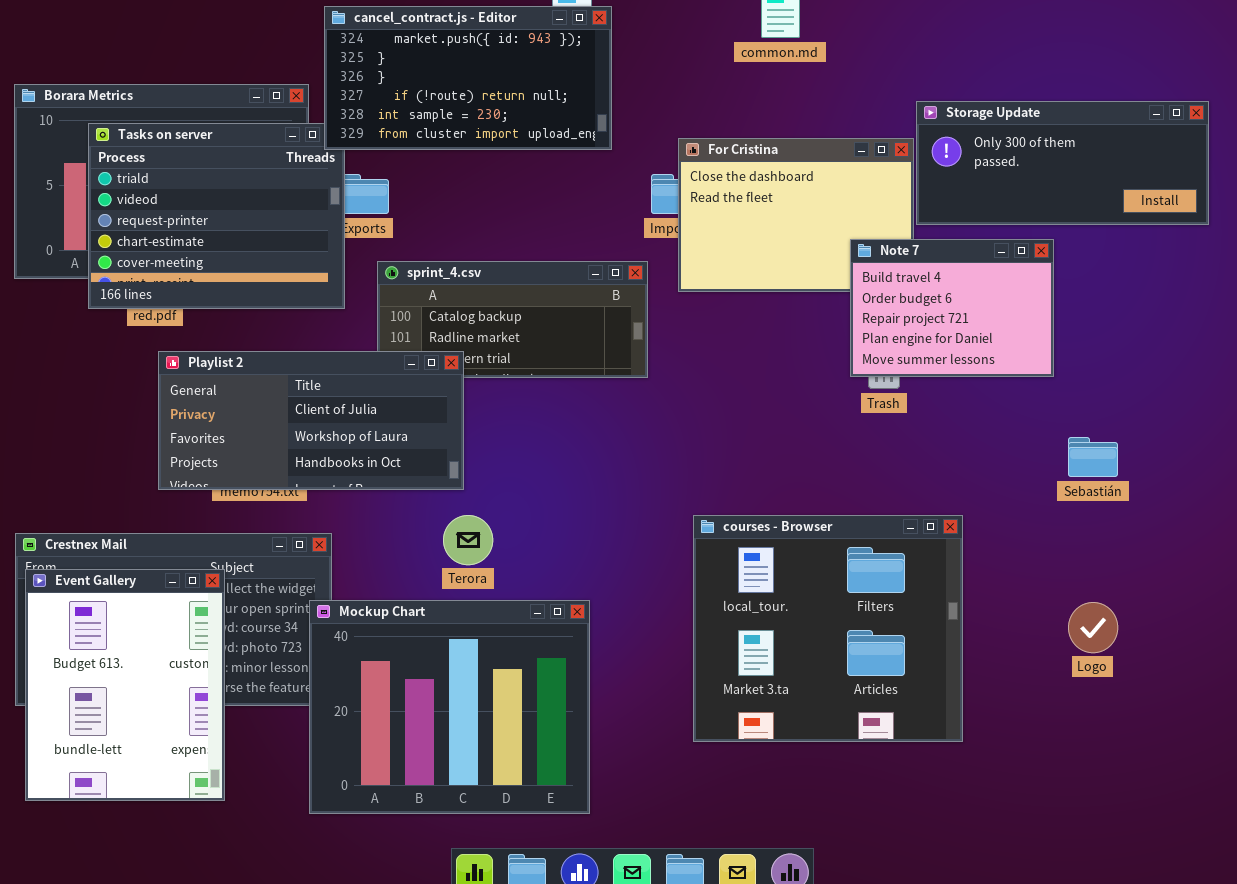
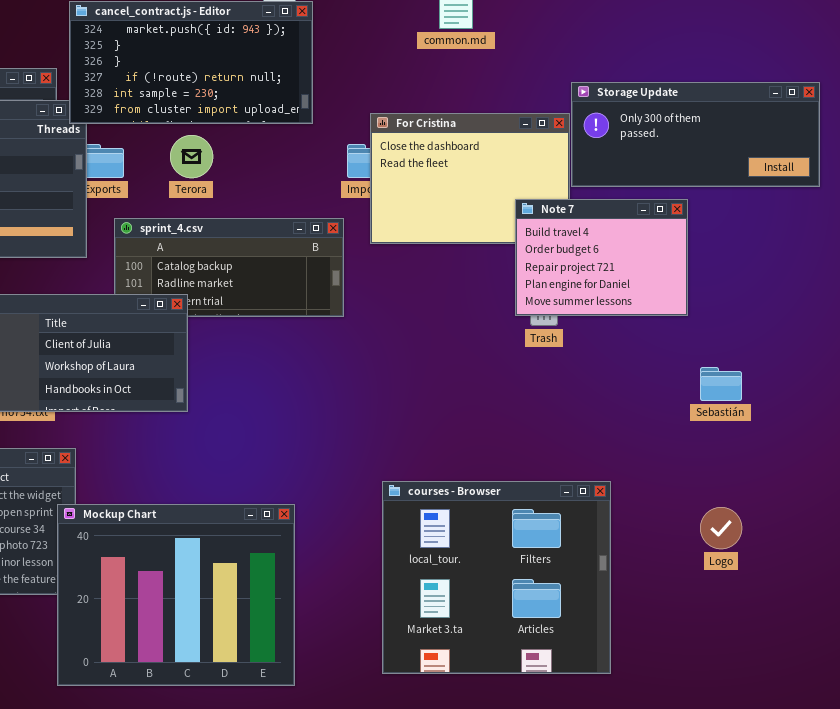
Terora: [443,515,493,565] -> [170,135,213,178], moved
courses - Browser: [693,515,963,742] -> [382,481,611,674], moved

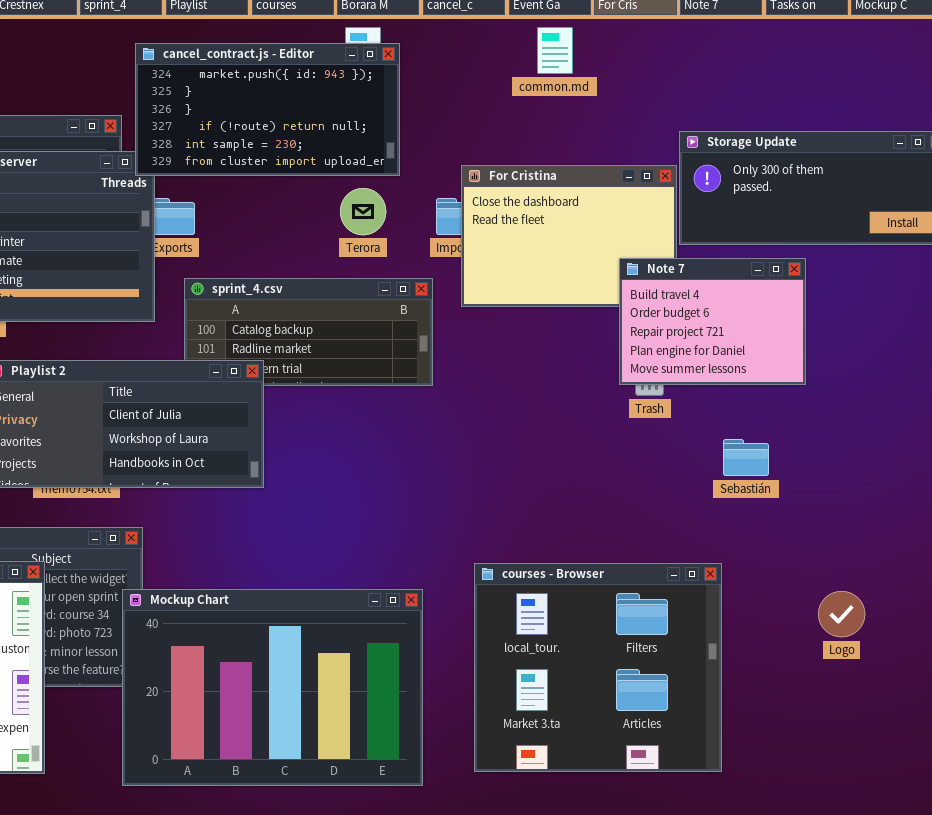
Terora: [170,135,213,178] -> [340,188,386,235], moved
Sebastián: [700,367,742,401] -> [723,439,769,476], moved
Mockup Chart: [57,504,295,686] -> [122,589,423,786], resized

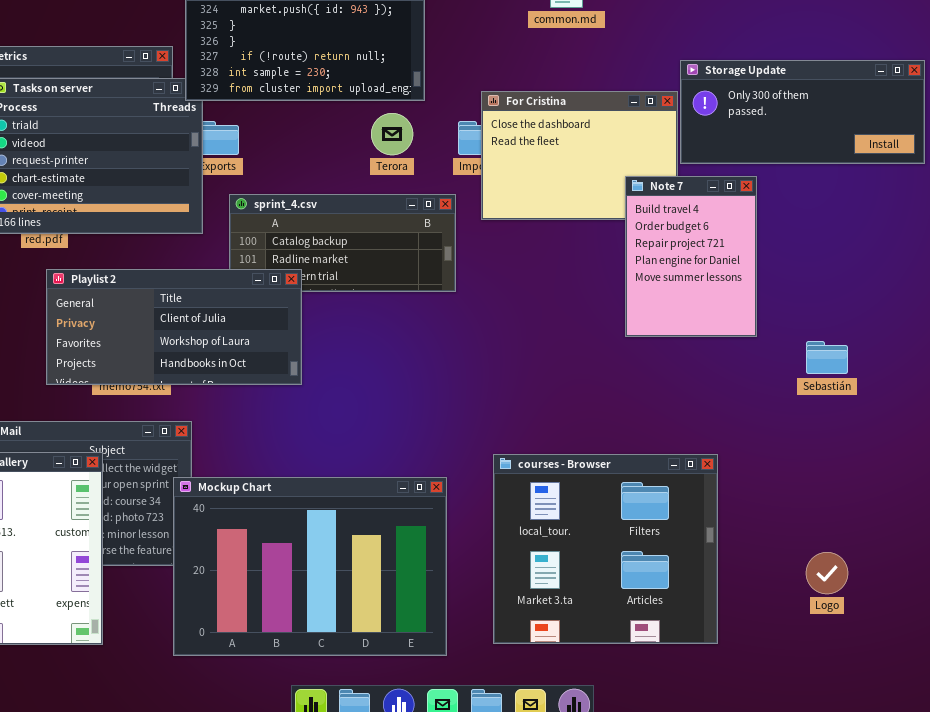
Note 7: [619,258,806,385] -> [625,176,757,337], resized
Sebastián: [723,439,769,476] -> [806,341,848,374], moved
Logo: [818,591,865,637] -> [806,552,848,594], moved

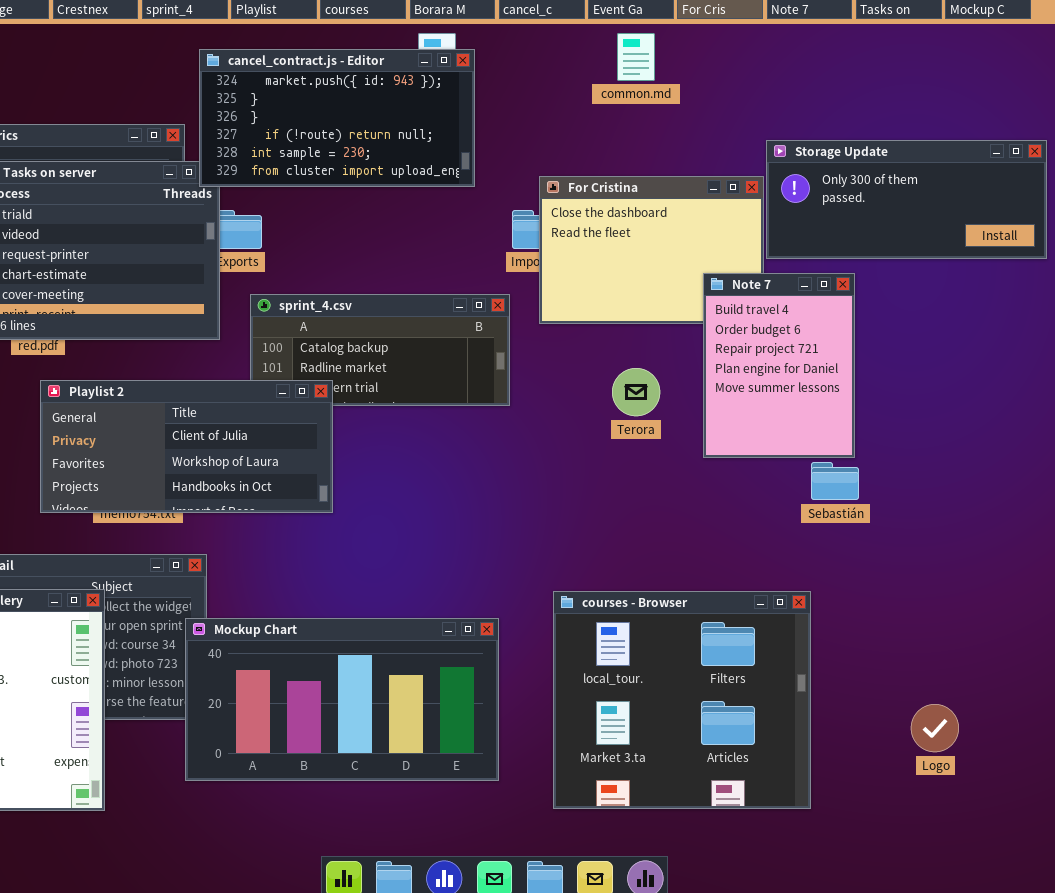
Terora: [371,113,413,155] -> [612,368,660,416], moved
Sebastián: [806,341,848,374] -> [811,462,859,500], moved
Mockup Chart: [173,477,447,656] -> [185,618,499,781], resized

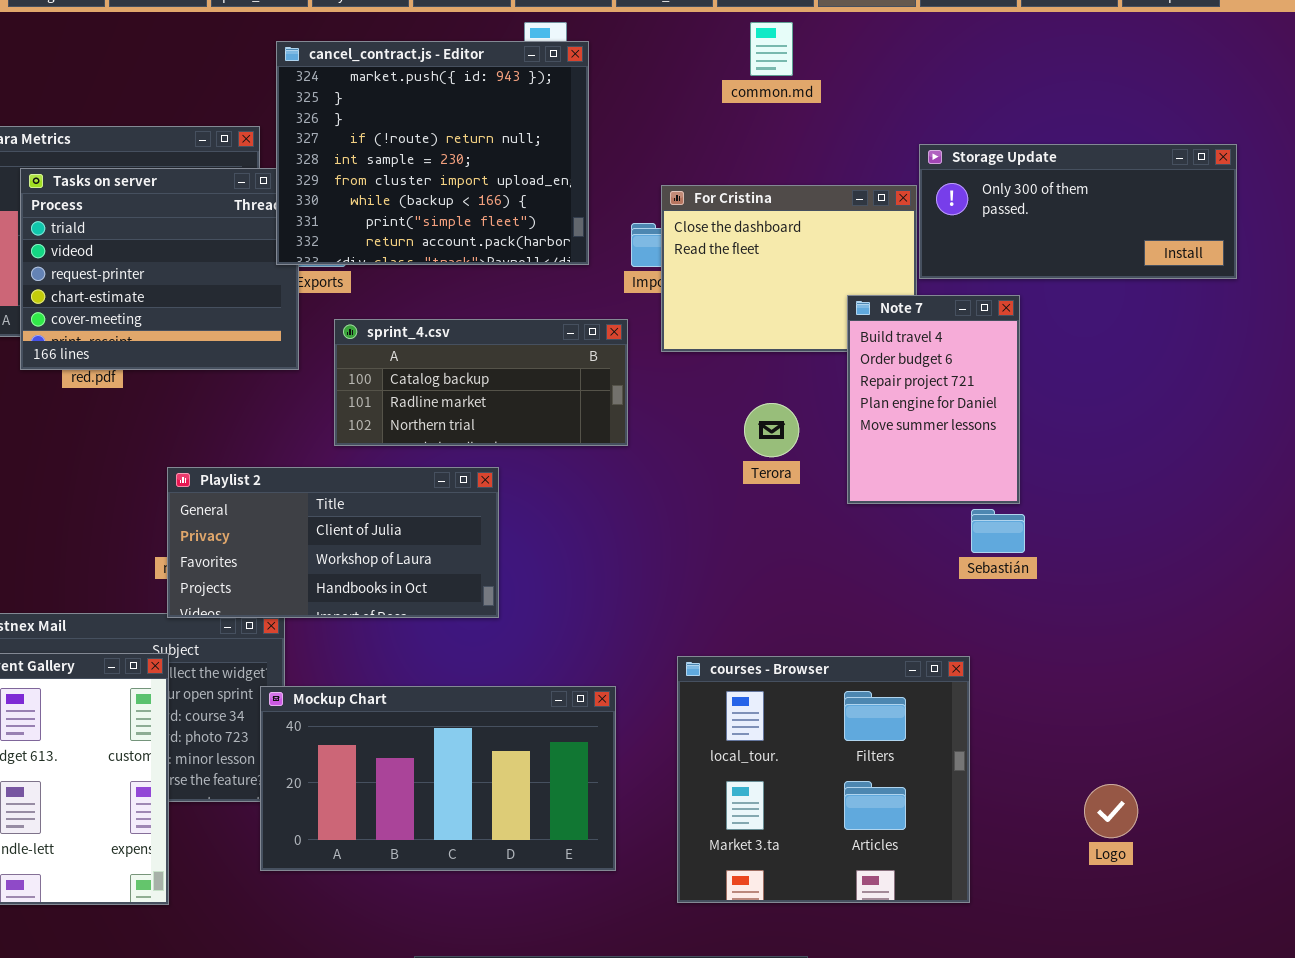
cancel_contract.js - Editor: [199,49,475,187] -> [276,41,589,265], resized
Playlist 2: [40,380,333,513] -> [167,467,499,618], moved

